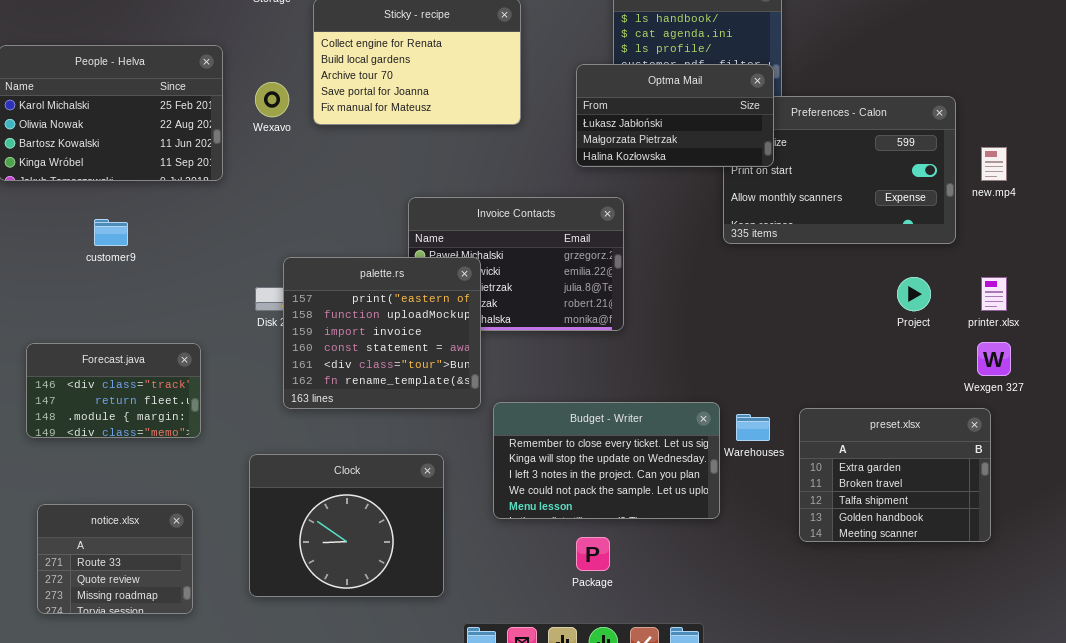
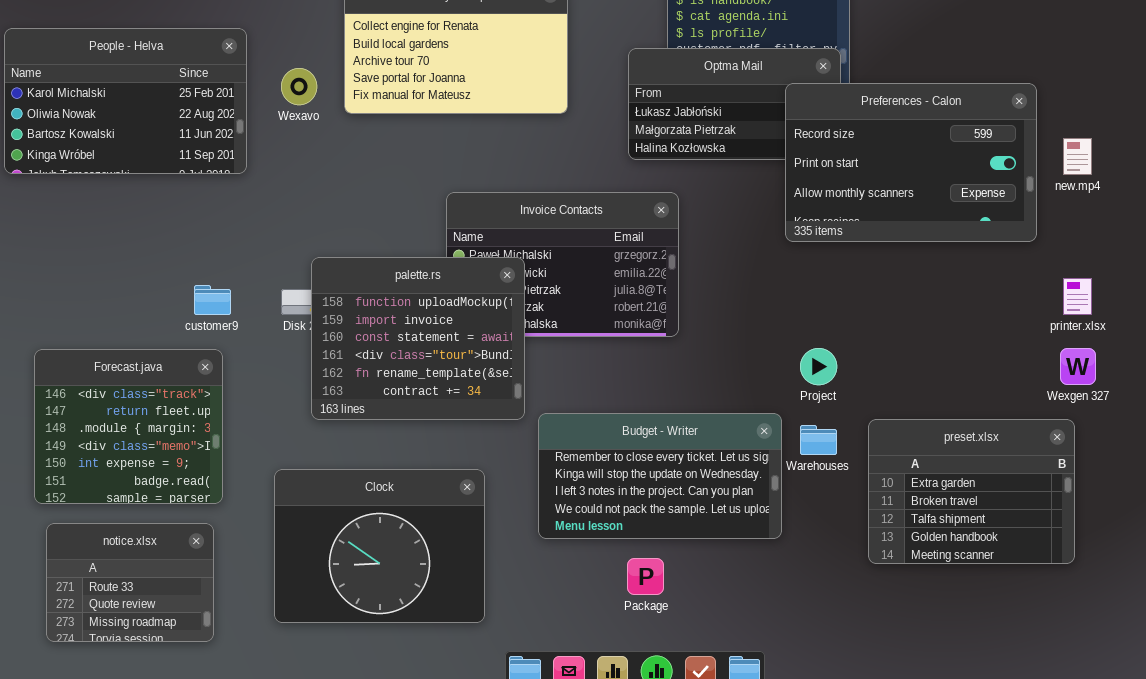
Preferences - Calon: [723,96,956,244] -> [785,83,1037,242], raised
customer9: [94,219,128,246] -> [194,285,231,315], moved
palette.rs: [283,257,481,409] -> [311,257,525,420], scrolled down 1 row
Project: [897,277,931,311] -> [800,348,837,385], moved
Forecast.java: [26,343,201,438] -> [34,349,223,504], resized

